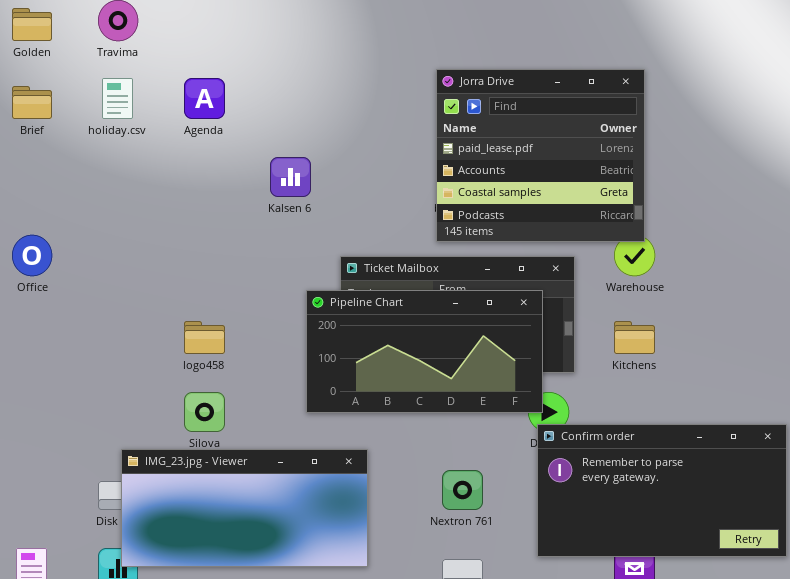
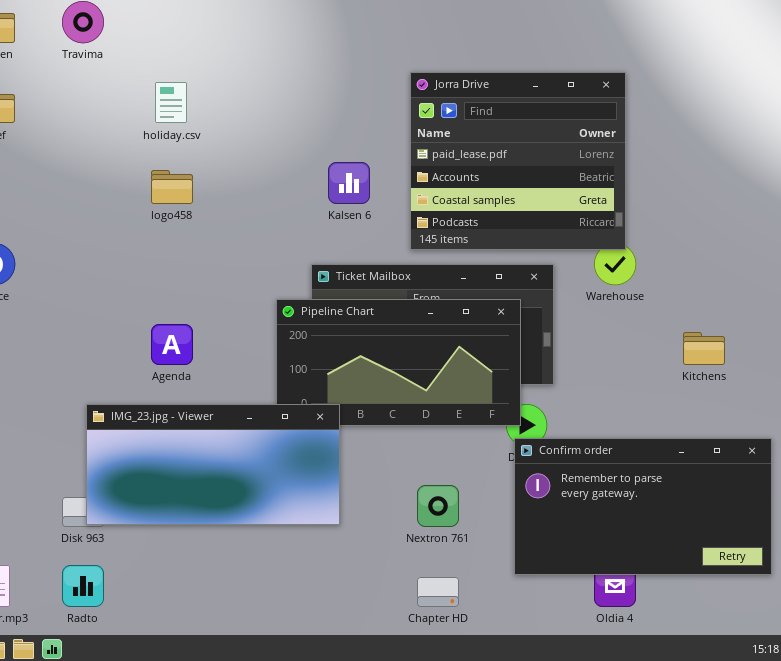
holiday.csv: [102,78,133,119] -> [155,82,187,123], moved
Agenda: [184,78,225,119] -> [151,324,193,365], moved
Kalsen 6: [270,157,311,197] -> [328,162,370,204], moved
logo458: [184,321,225,354] -> [151,170,193,204], moved
Kitchens: [614,321,655,354] -> [683,332,725,365], moved
IMG_23.jpg - Viewer: [121,449,368,567] -> [86,404,340,525], moved

